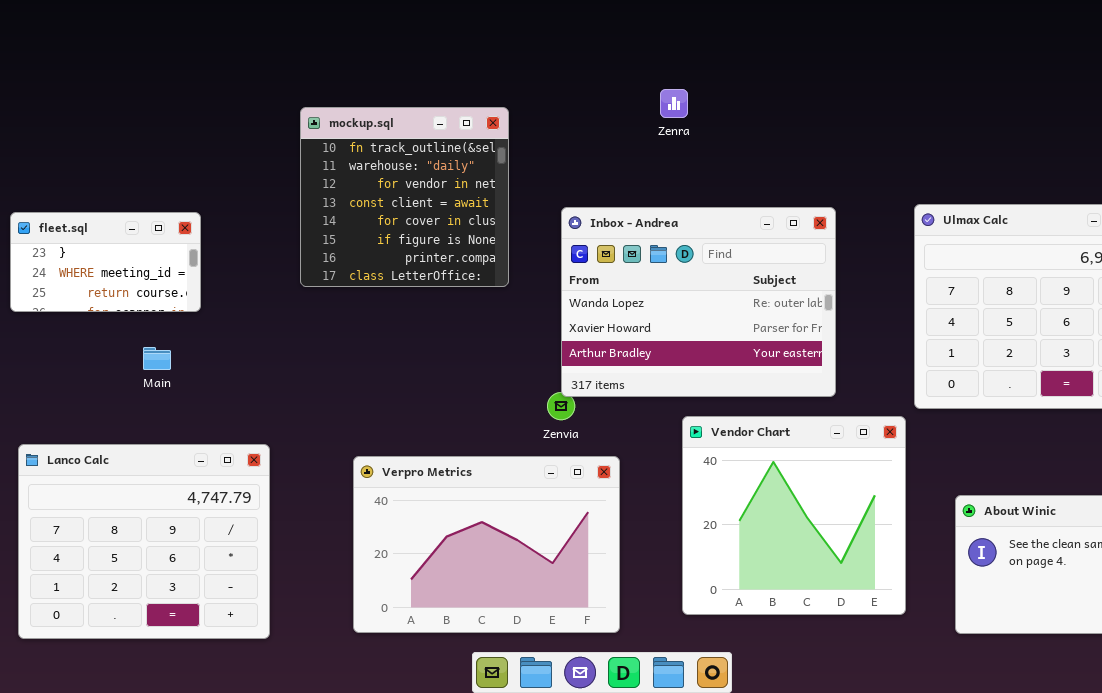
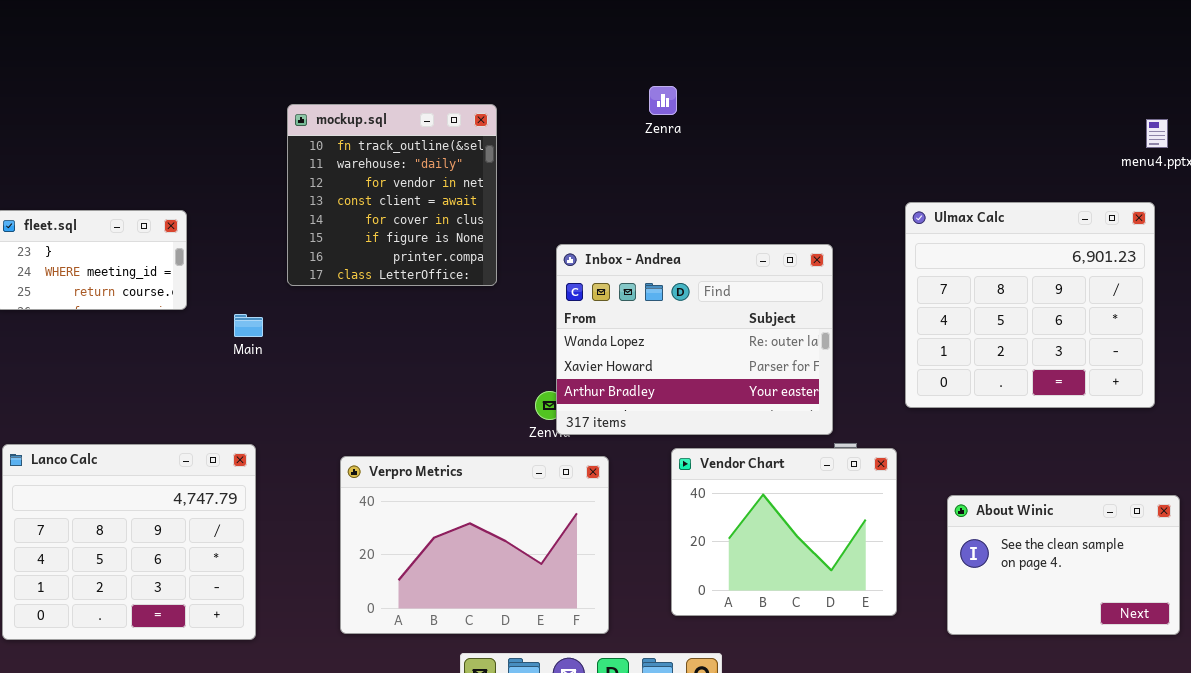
Inbox - Andrea: [561,207,836,397] -> [556,244,833,435], moved
Main: [143,347,171,370] -> [234,314,263,337], moved
Vendor Chart: [682,416,906,615] -> [671,448,897,616], resized

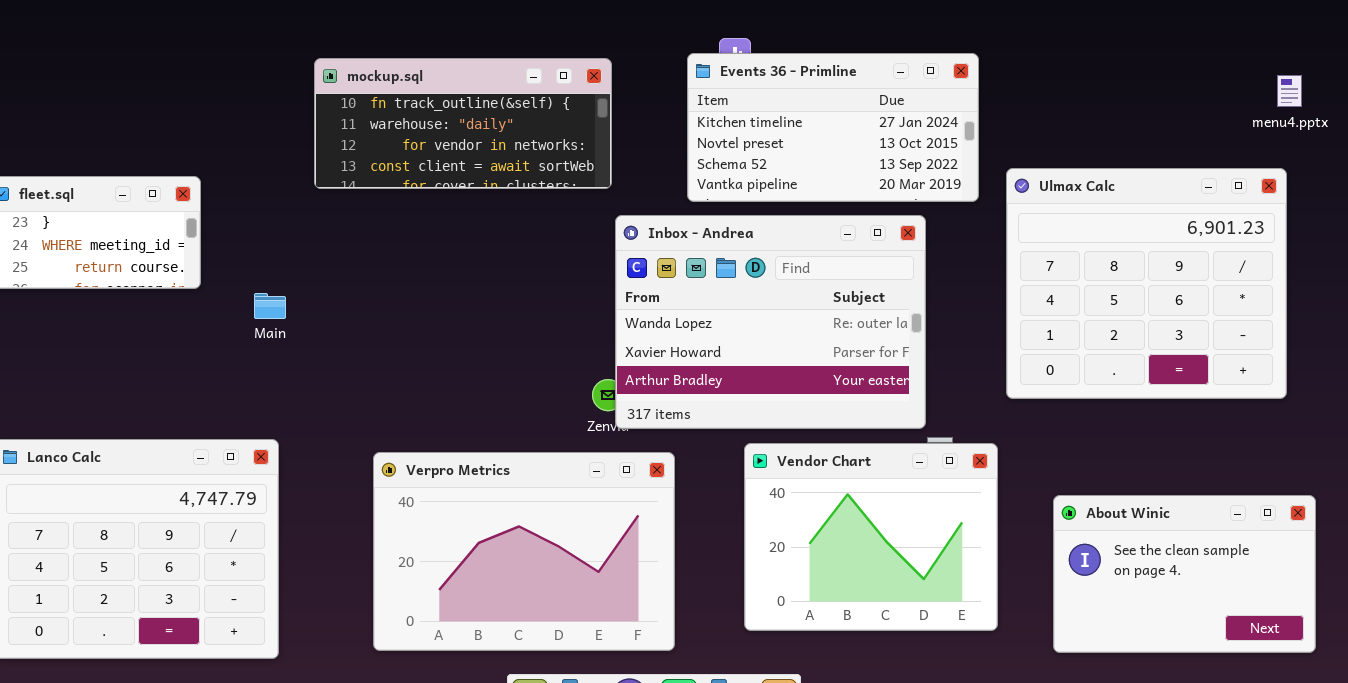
Events 36 - Primline: none -> [687,53,979,202], opened
mockup.sql: [287,104,497,286] -> [314,58,612,189], resized

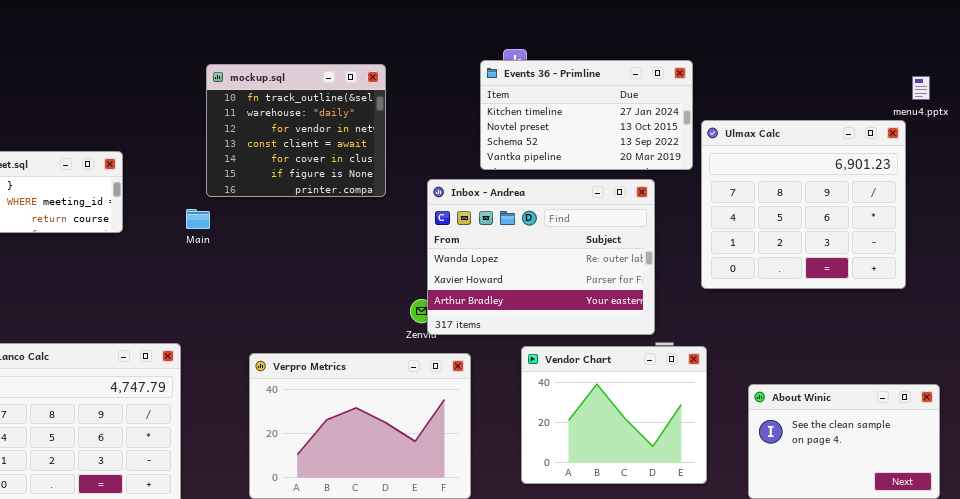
mockup.sql: [314,58,612,189] -> [206,64,386,197], resized
Ulmax Calc: [1006,168,1287,399] -> [701,120,906,289], moved
Main: [254,293,286,319] -> [186,209,210,229], moved

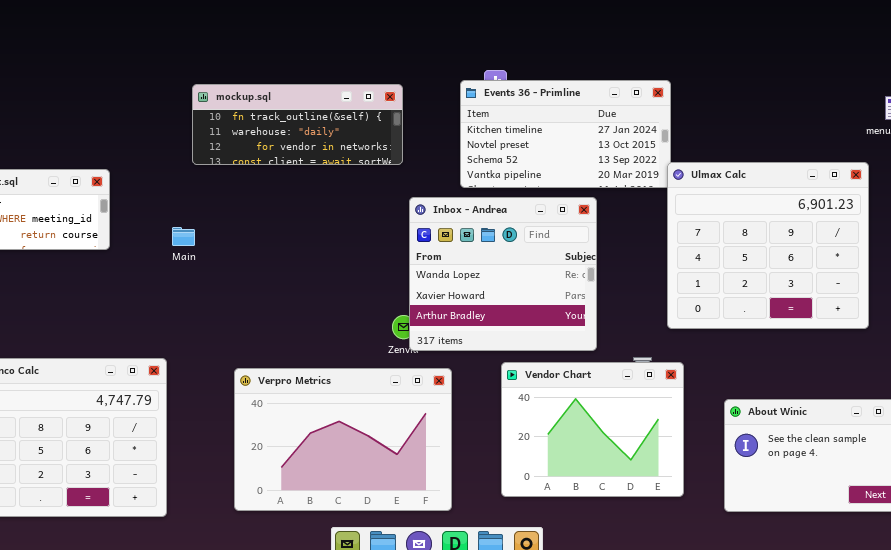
mockup.sql: [206,64,386,197] -> [192,84,403,165], resized
Ulmax Calc: [701,120,906,289] -> [667,162,869,329], moved
Inbox - Andrea: [427,179,655,335] -> [409,197,597,351], resized

